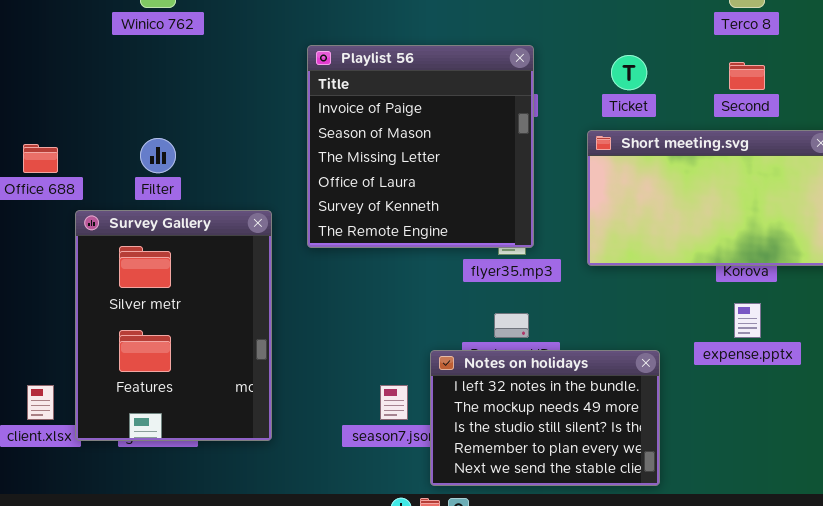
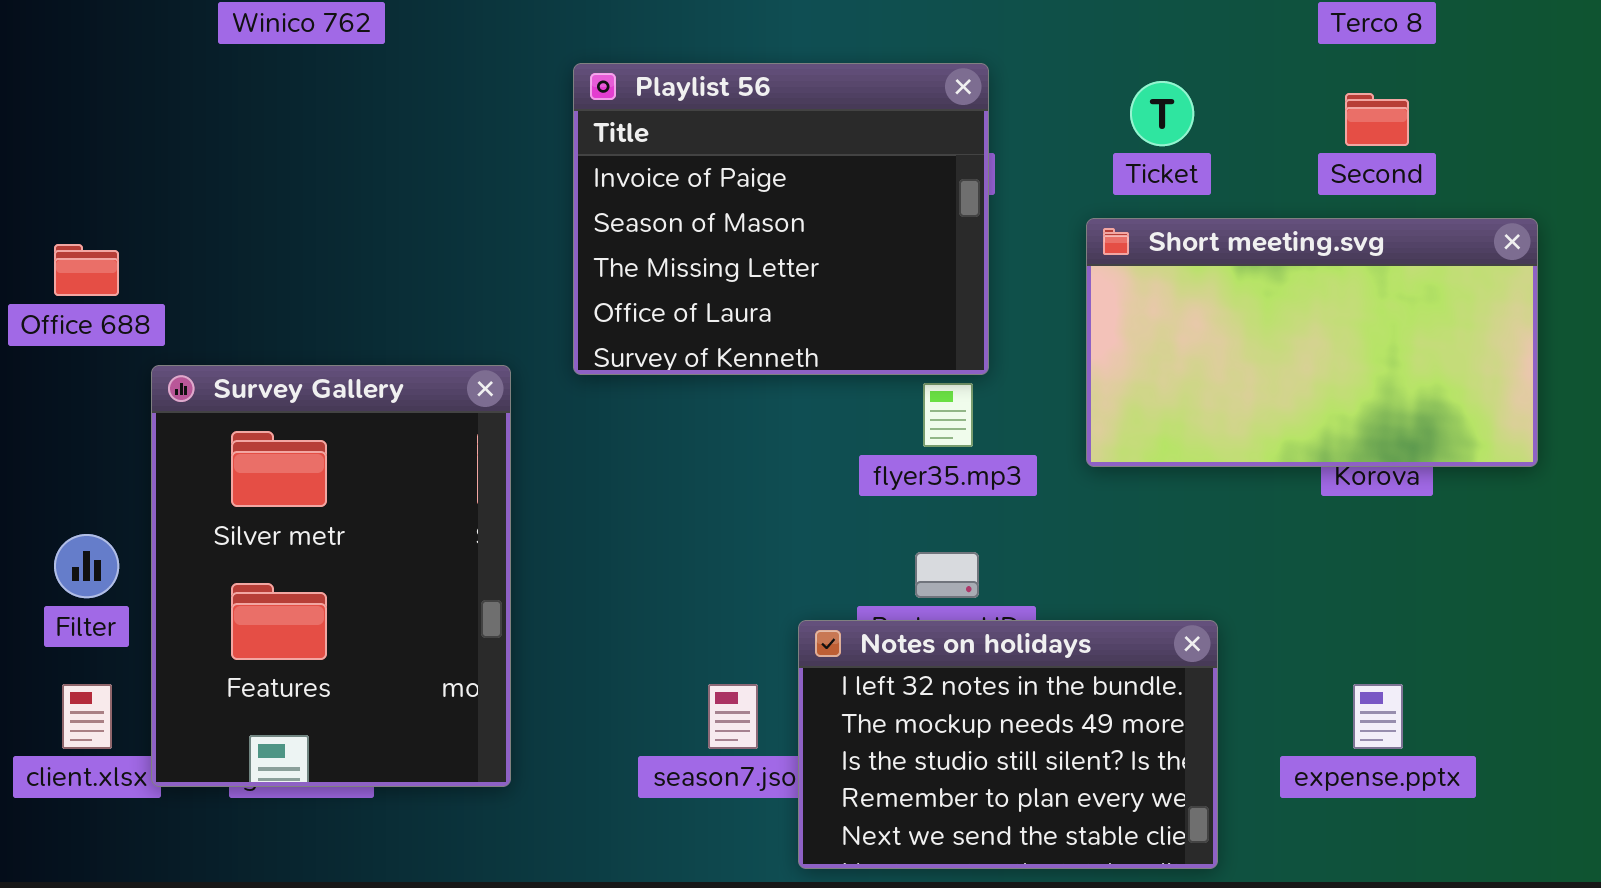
Playlist 56: [307,45,534,248] -> [573,63,989,375], resized
Filter: [140,138,176,173] -> [54,534,119,598], moved
expense.pptx: [734,303,761,338] -> [1353,684,1403,749], moved

